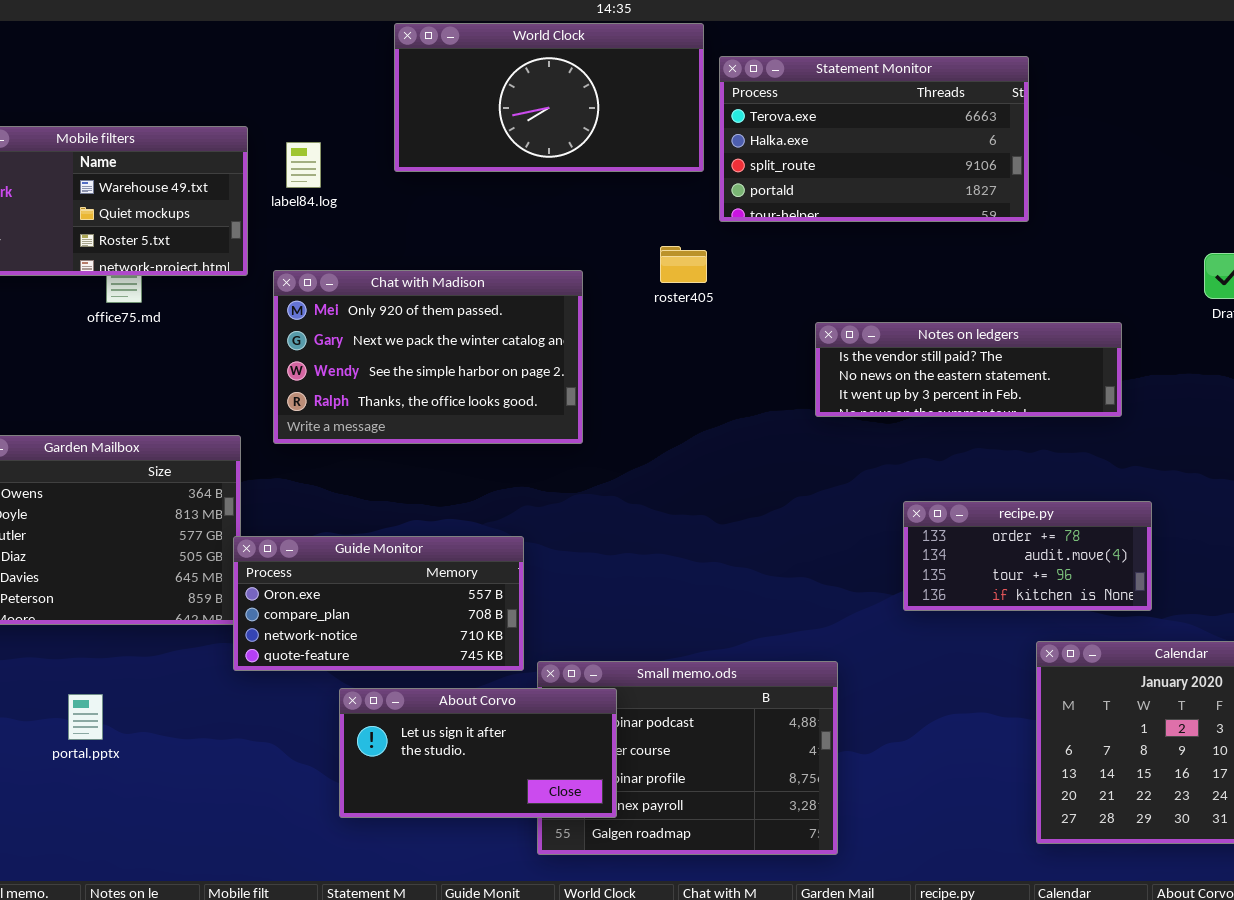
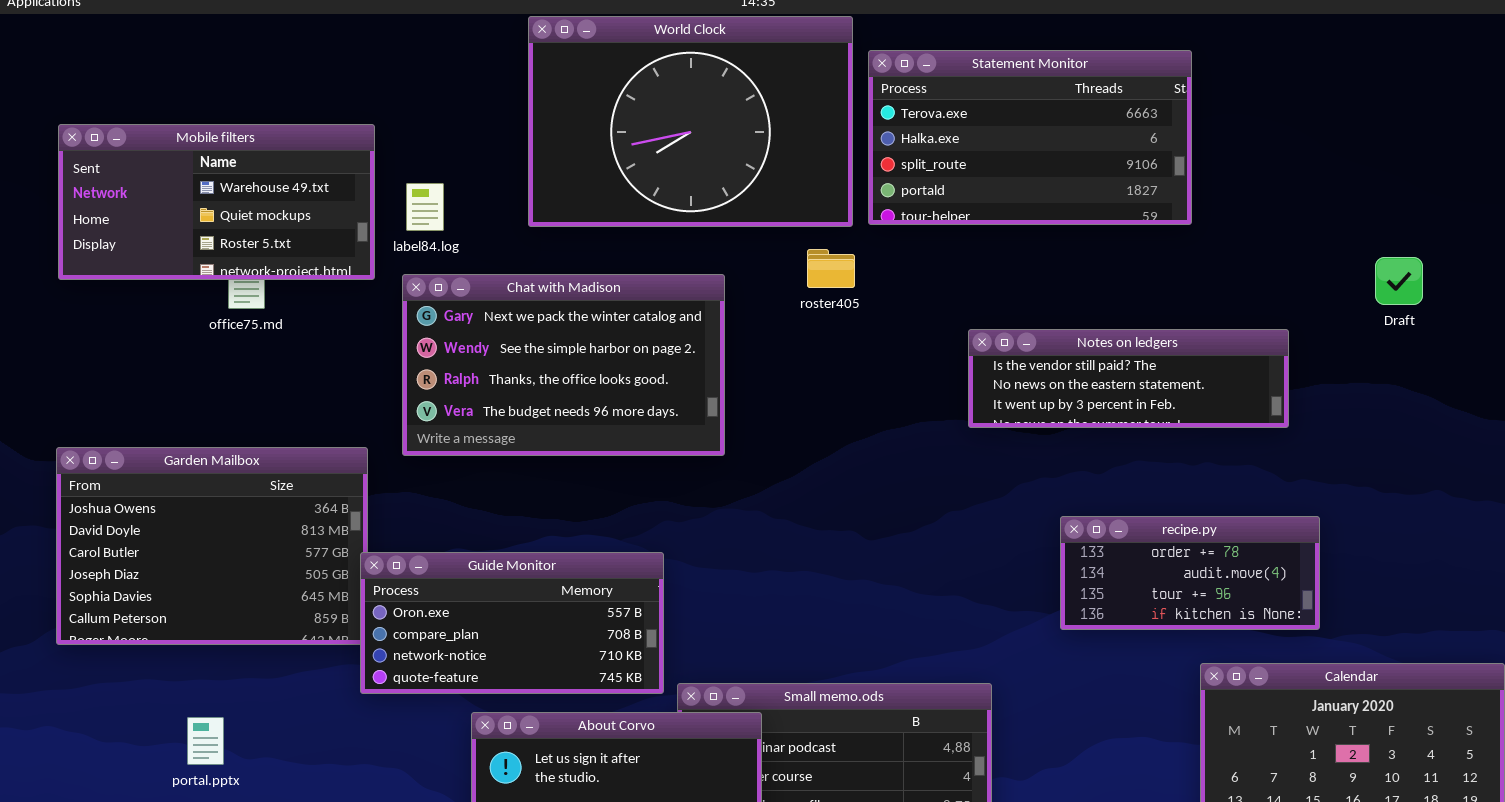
World Clock: [394,23,704,172] -> [528,16,853,227], resized
label84.log: [286,142,321,188] -> [406,183,444,231], moved
Chat with Madison: [273,270,583,444] -> [402,274,725,456], scrolled down 1 row

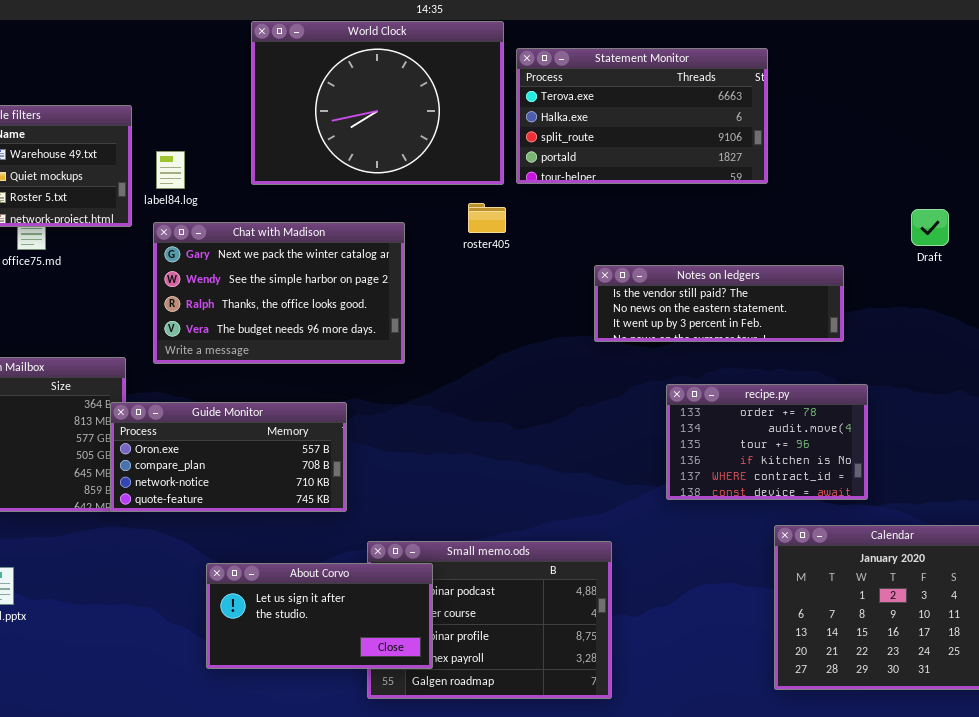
recipe.py: [1060,516,1320,630] -> [666,384,868,500], resized
Guide Monitor: [360,552,664,694] -> [110,402,347,512], moved

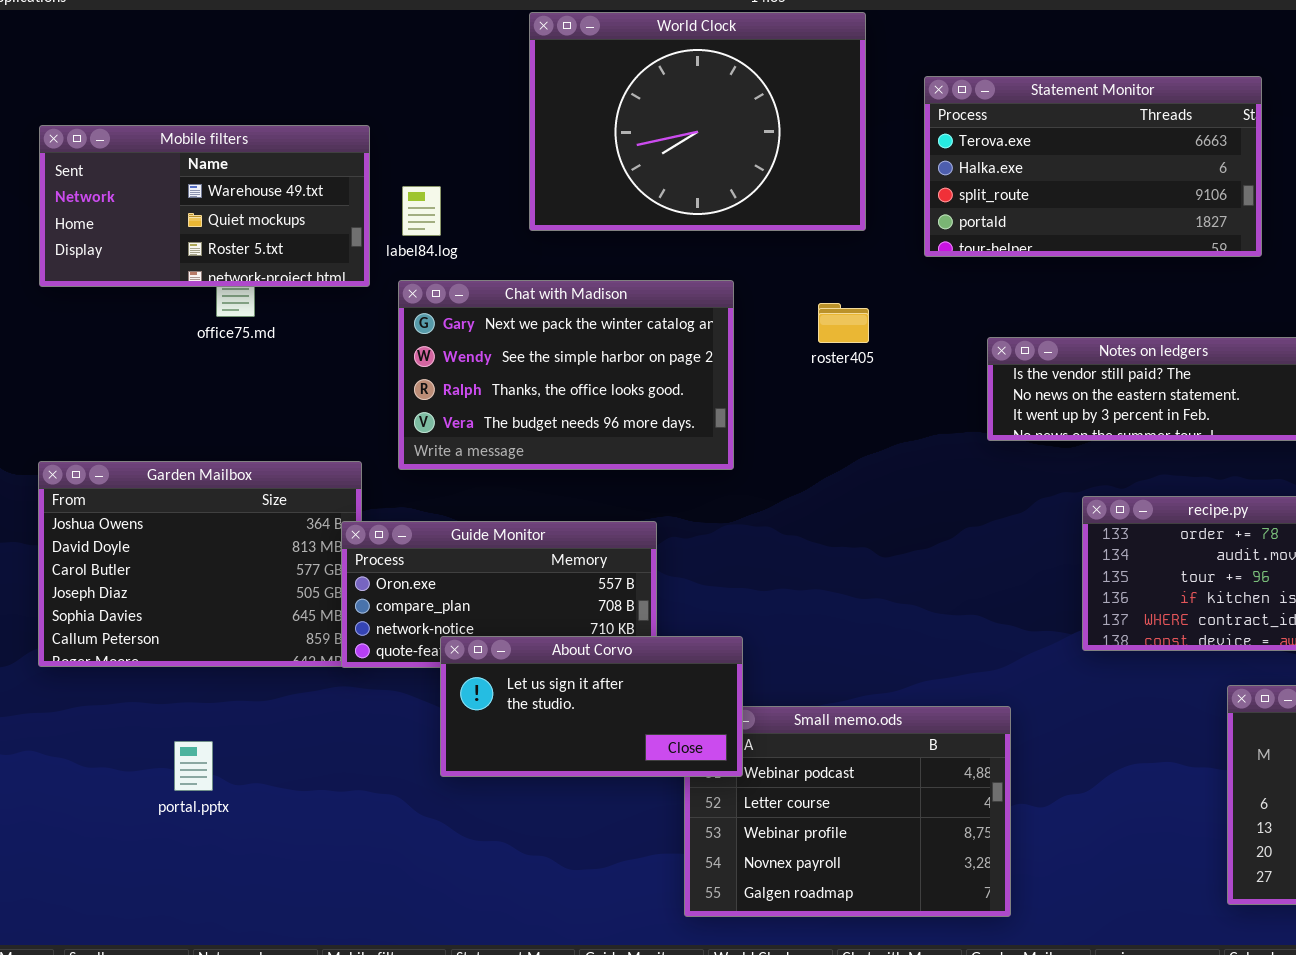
Statement Monitor: [516,48,768,184] -> [924,76,1262,257], moved
roster405: [468,203,506,233] -> [818,303,869,343], moved
About Corvo: [206,563,433,669] -> [440,636,743,777], moved

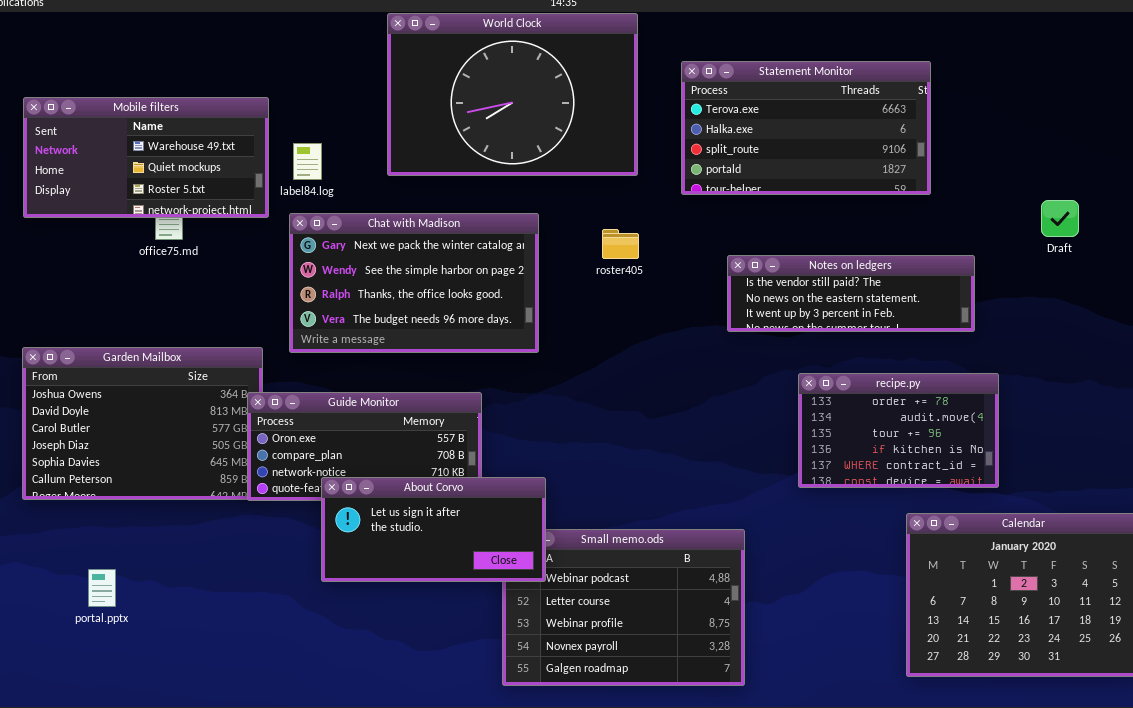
portal.pptx: [174,741,213,791] -> [88,569,116,607], moved

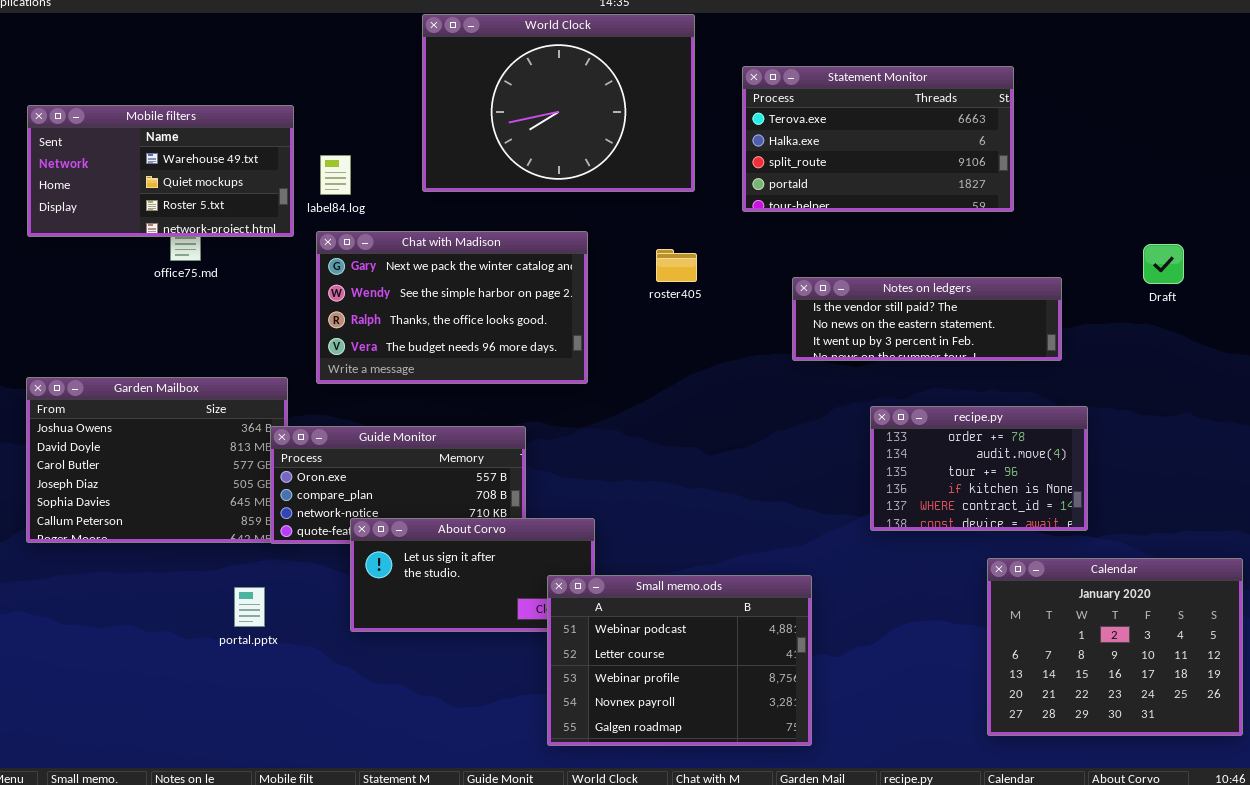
Draft: [1041,200,1079,237] -> [1143,244,1184,284], moved
Small memo.ods: [502,529,745,686] -> [547,575,812,746], raised
portal.pptx: [88,569,116,607] -> [234,587,265,627], moved

